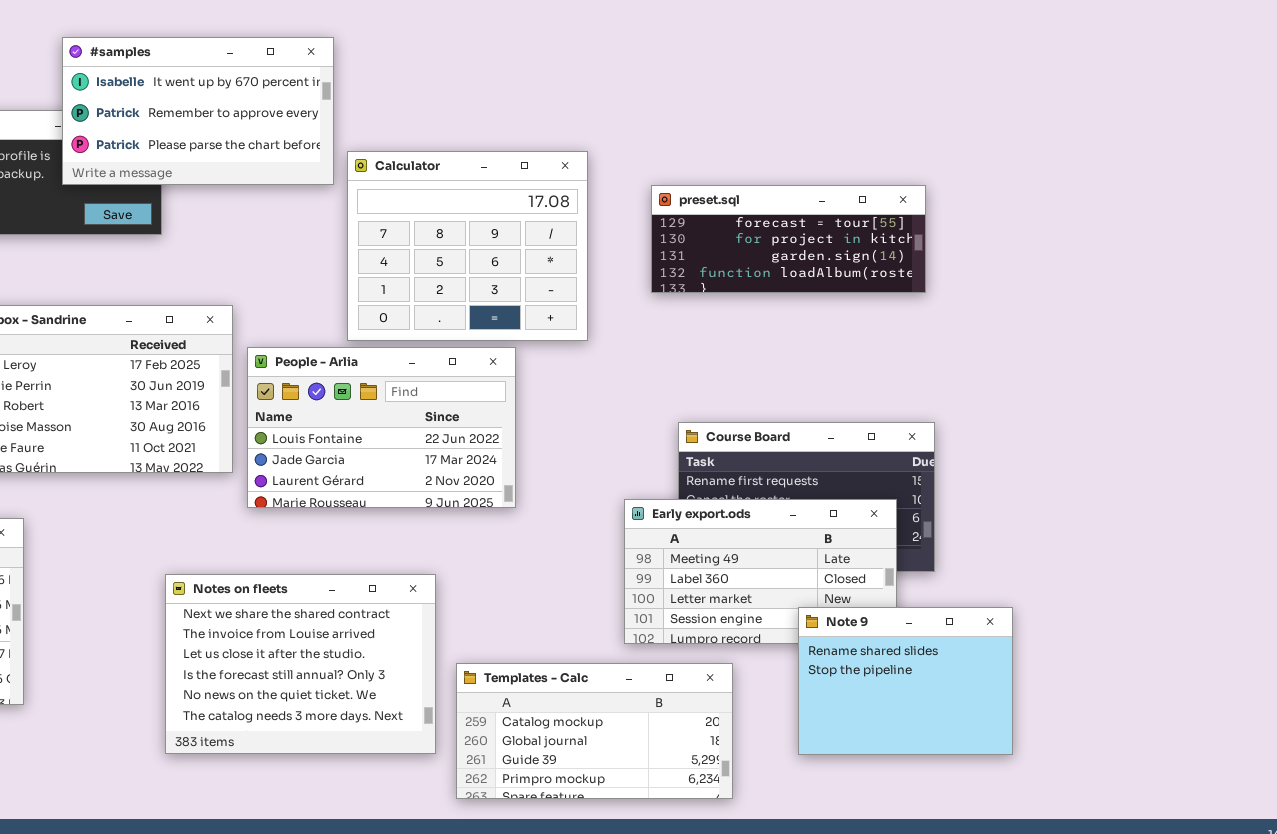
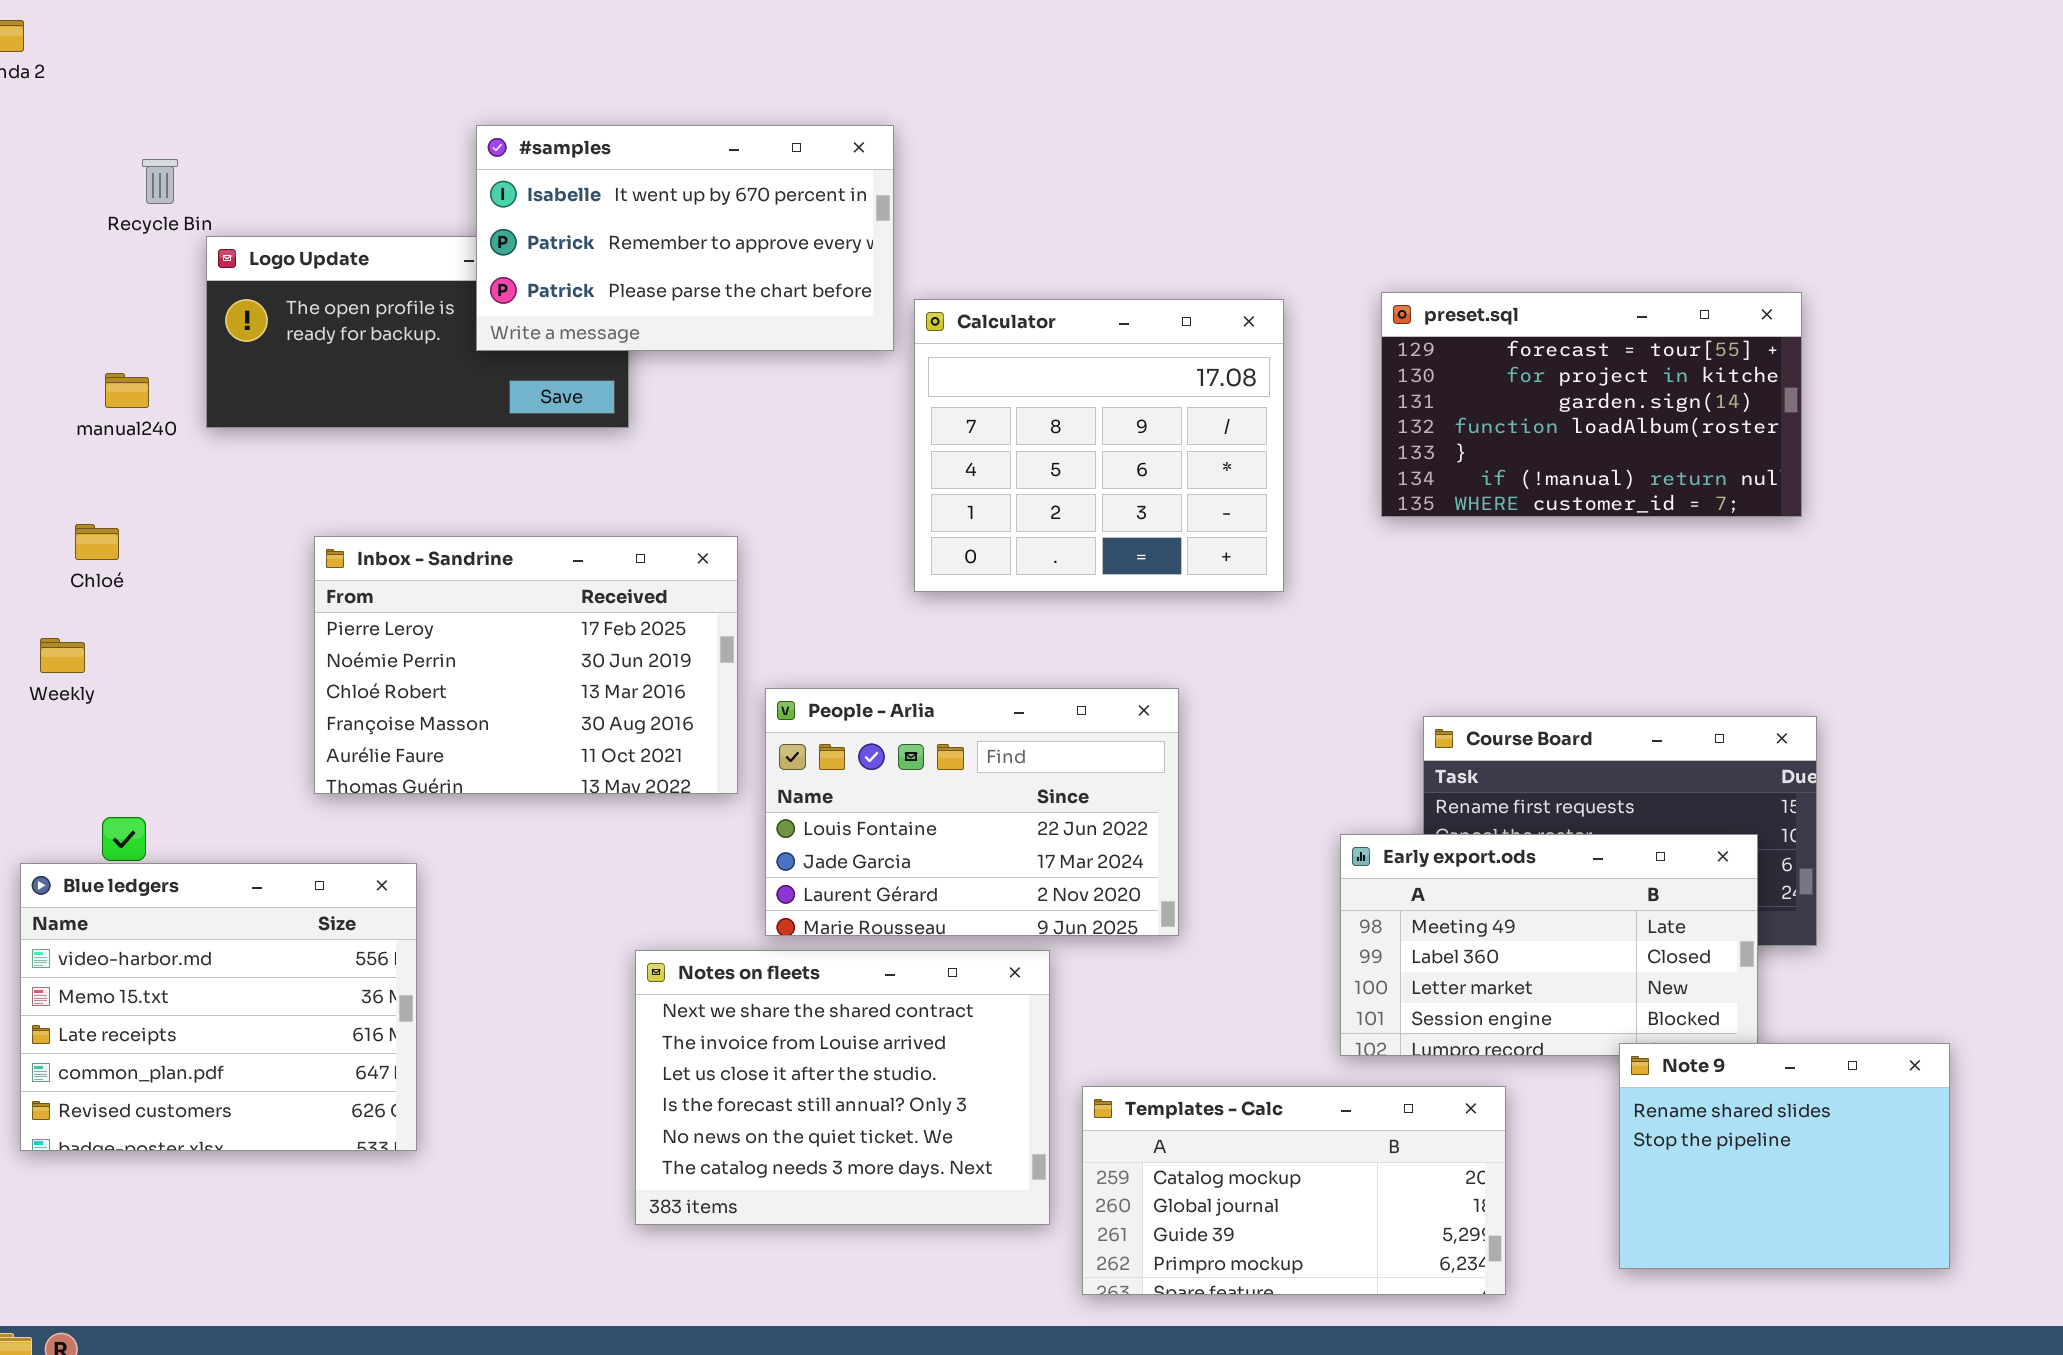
preset.sql: [651,185,926,293] -> [1381,292,1802,517], resized
People - Arlia: [247,347,516,508] -> [765,688,1179,936], moved
Note 9: [798,607,1013,755] -> [1619,1043,1950,1269], moved

